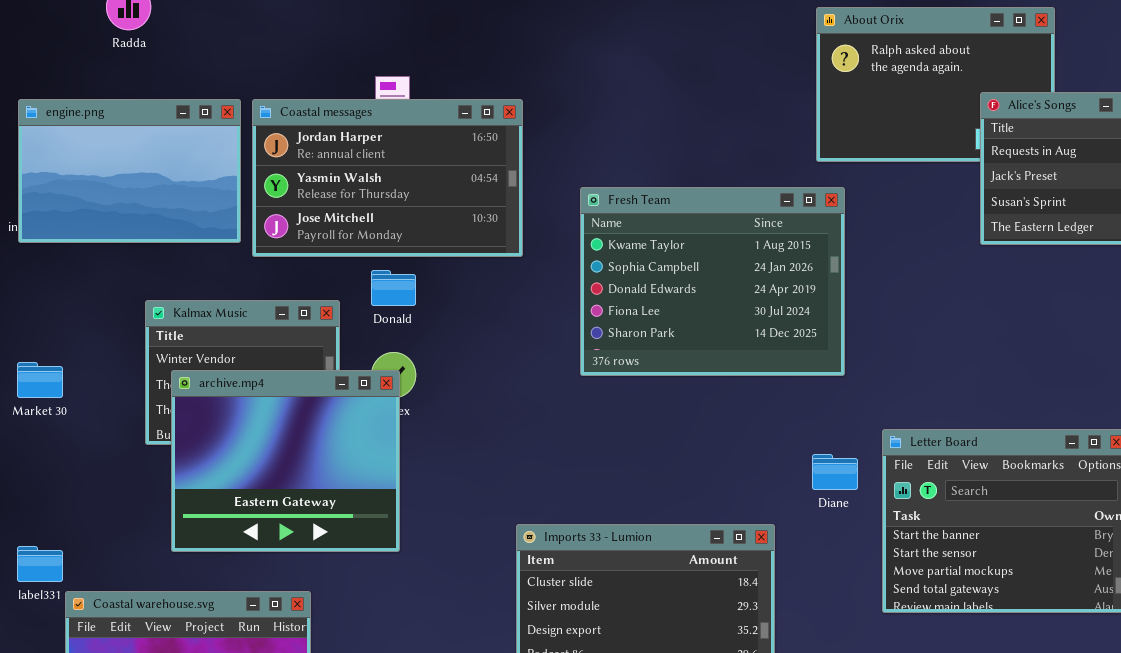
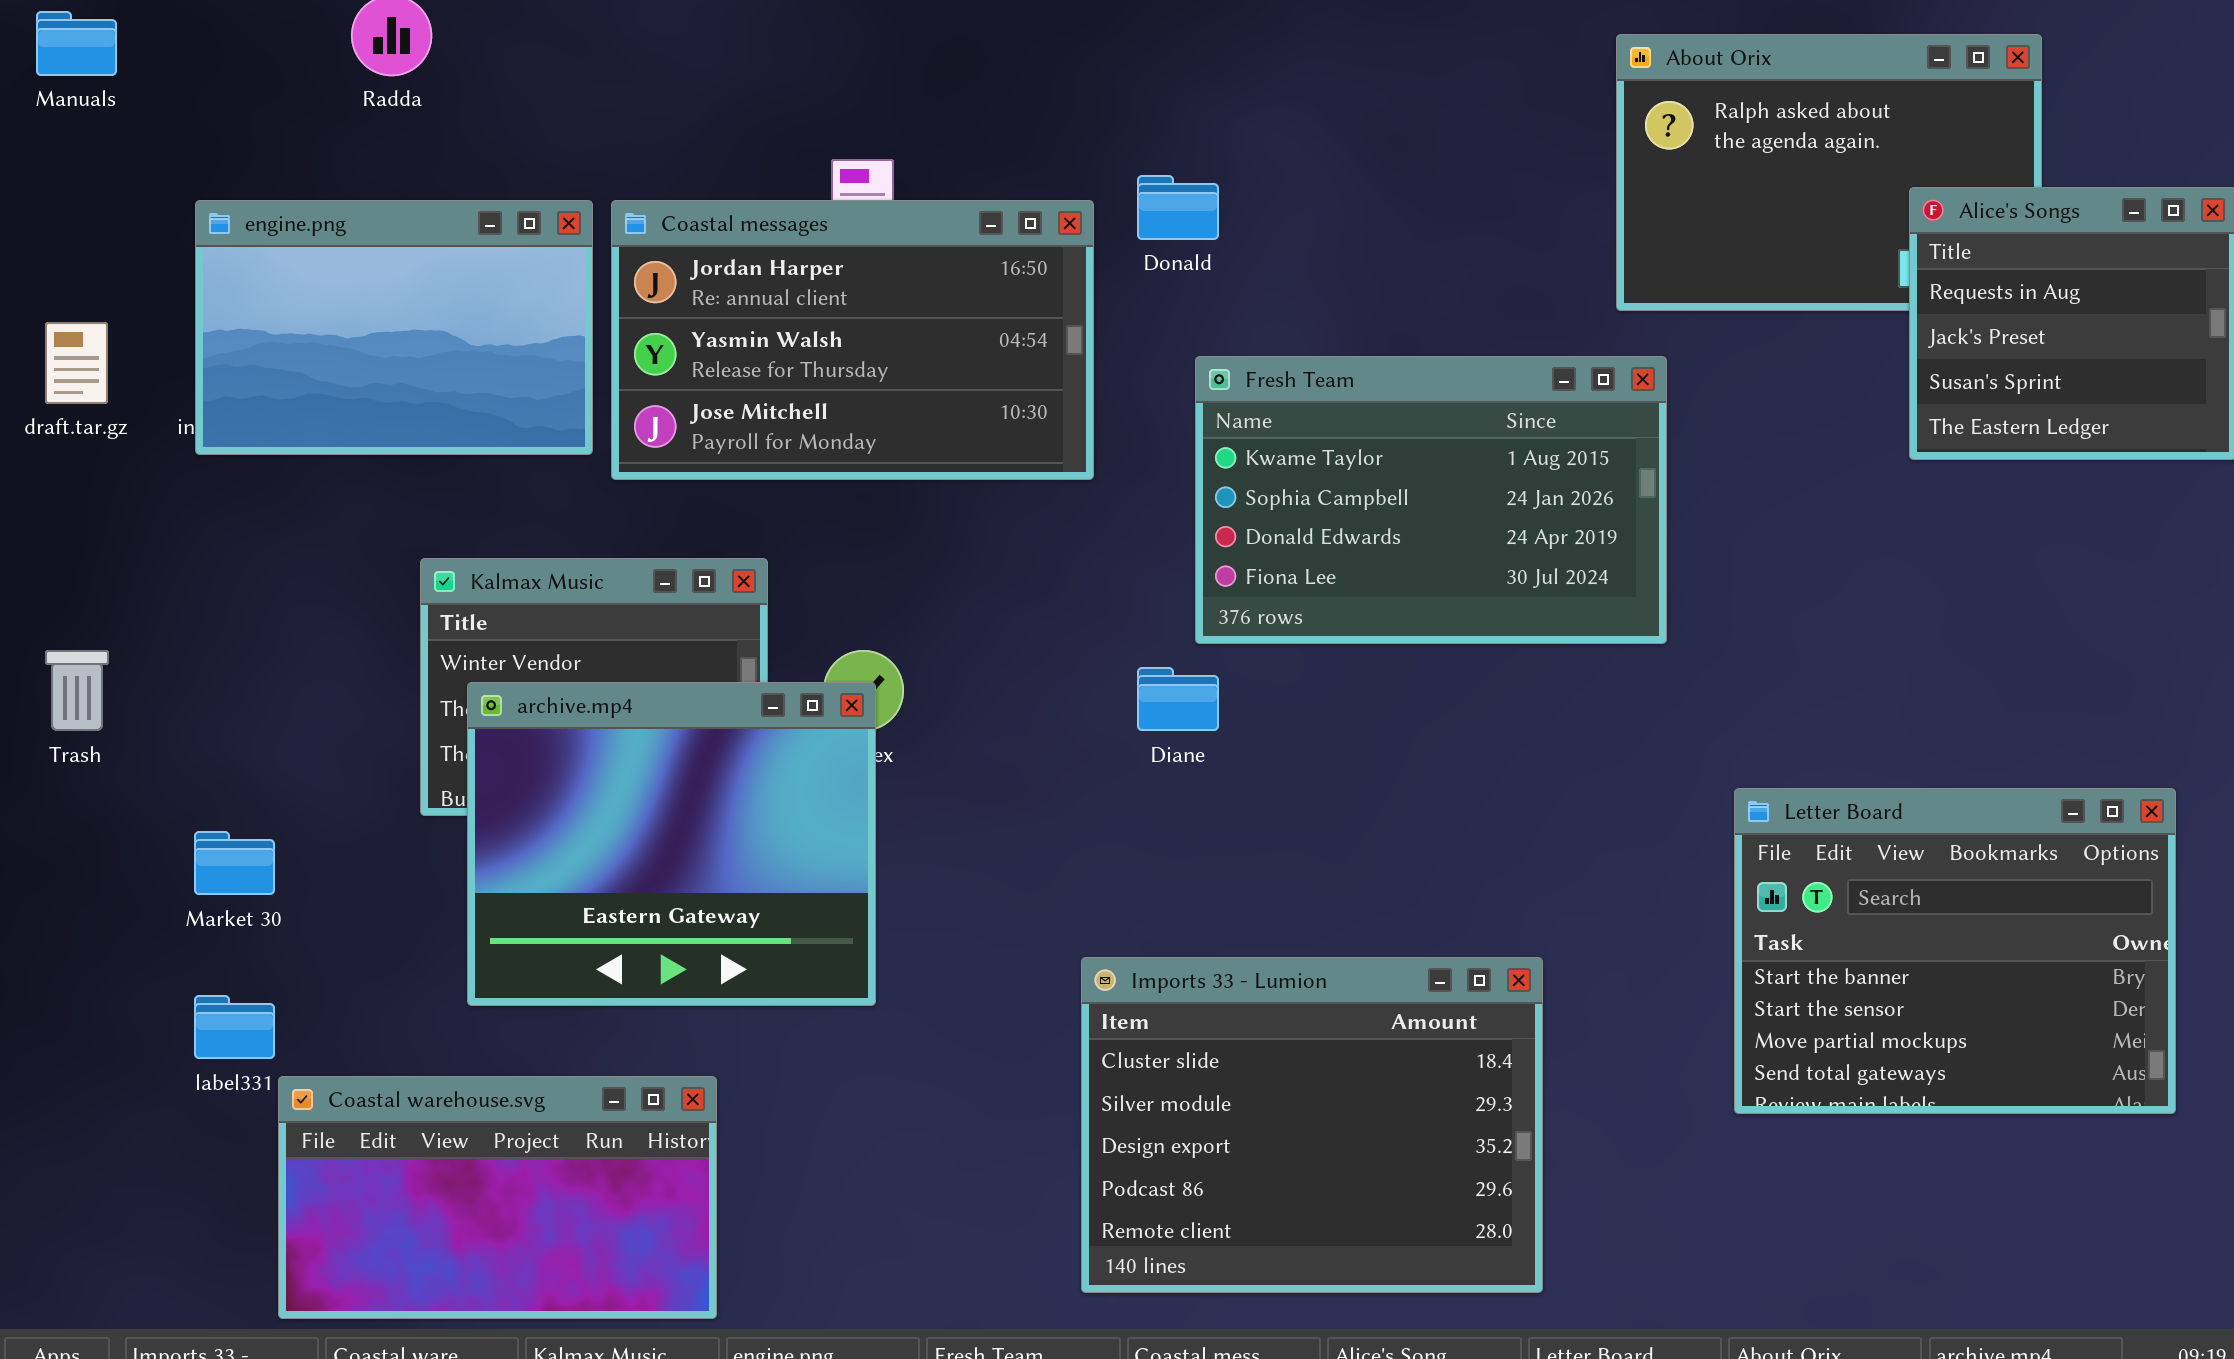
Fresh Team: [580,187,845,376] -> [1195,356,1667,644], resized
Donald: [371,270,416,306] -> [1137,175,1219,240], moved
Market 30: [17,362,63,398] -> [194,831,275,895], moved
Diane: [812,454,858,490] -> [1137,667,1219,731], moved

